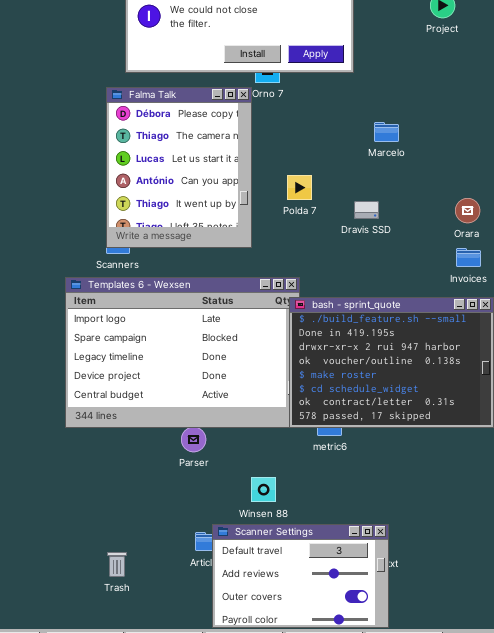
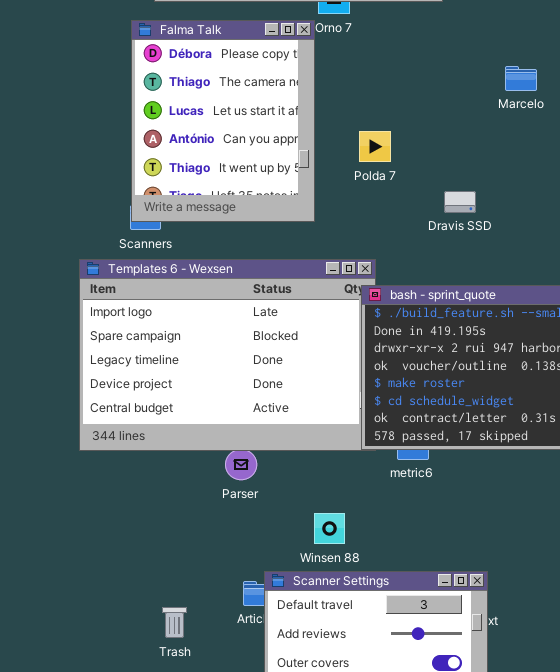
Marcelo: [374,122,399,142] -> [505,66,537,91], moved
Dravis SSD: [354,201,379,219] -> [444,191,476,213], moved
Trash: [107,552,127,577] -> [162,607,187,638], moved

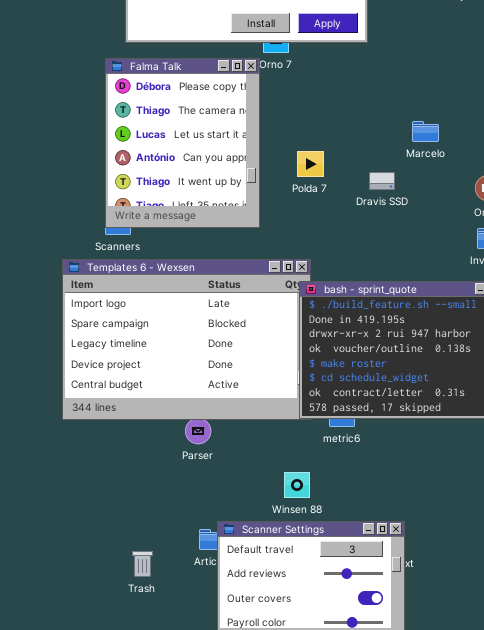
Marcelo: [505,66,537,91] -> [412,121,439,142], moved
Dravis SSD: [444,191,476,213] -> [369,172,395,190], moved
Winsen 88: [314,513,345,544] -> [284,472,310,498], moved

